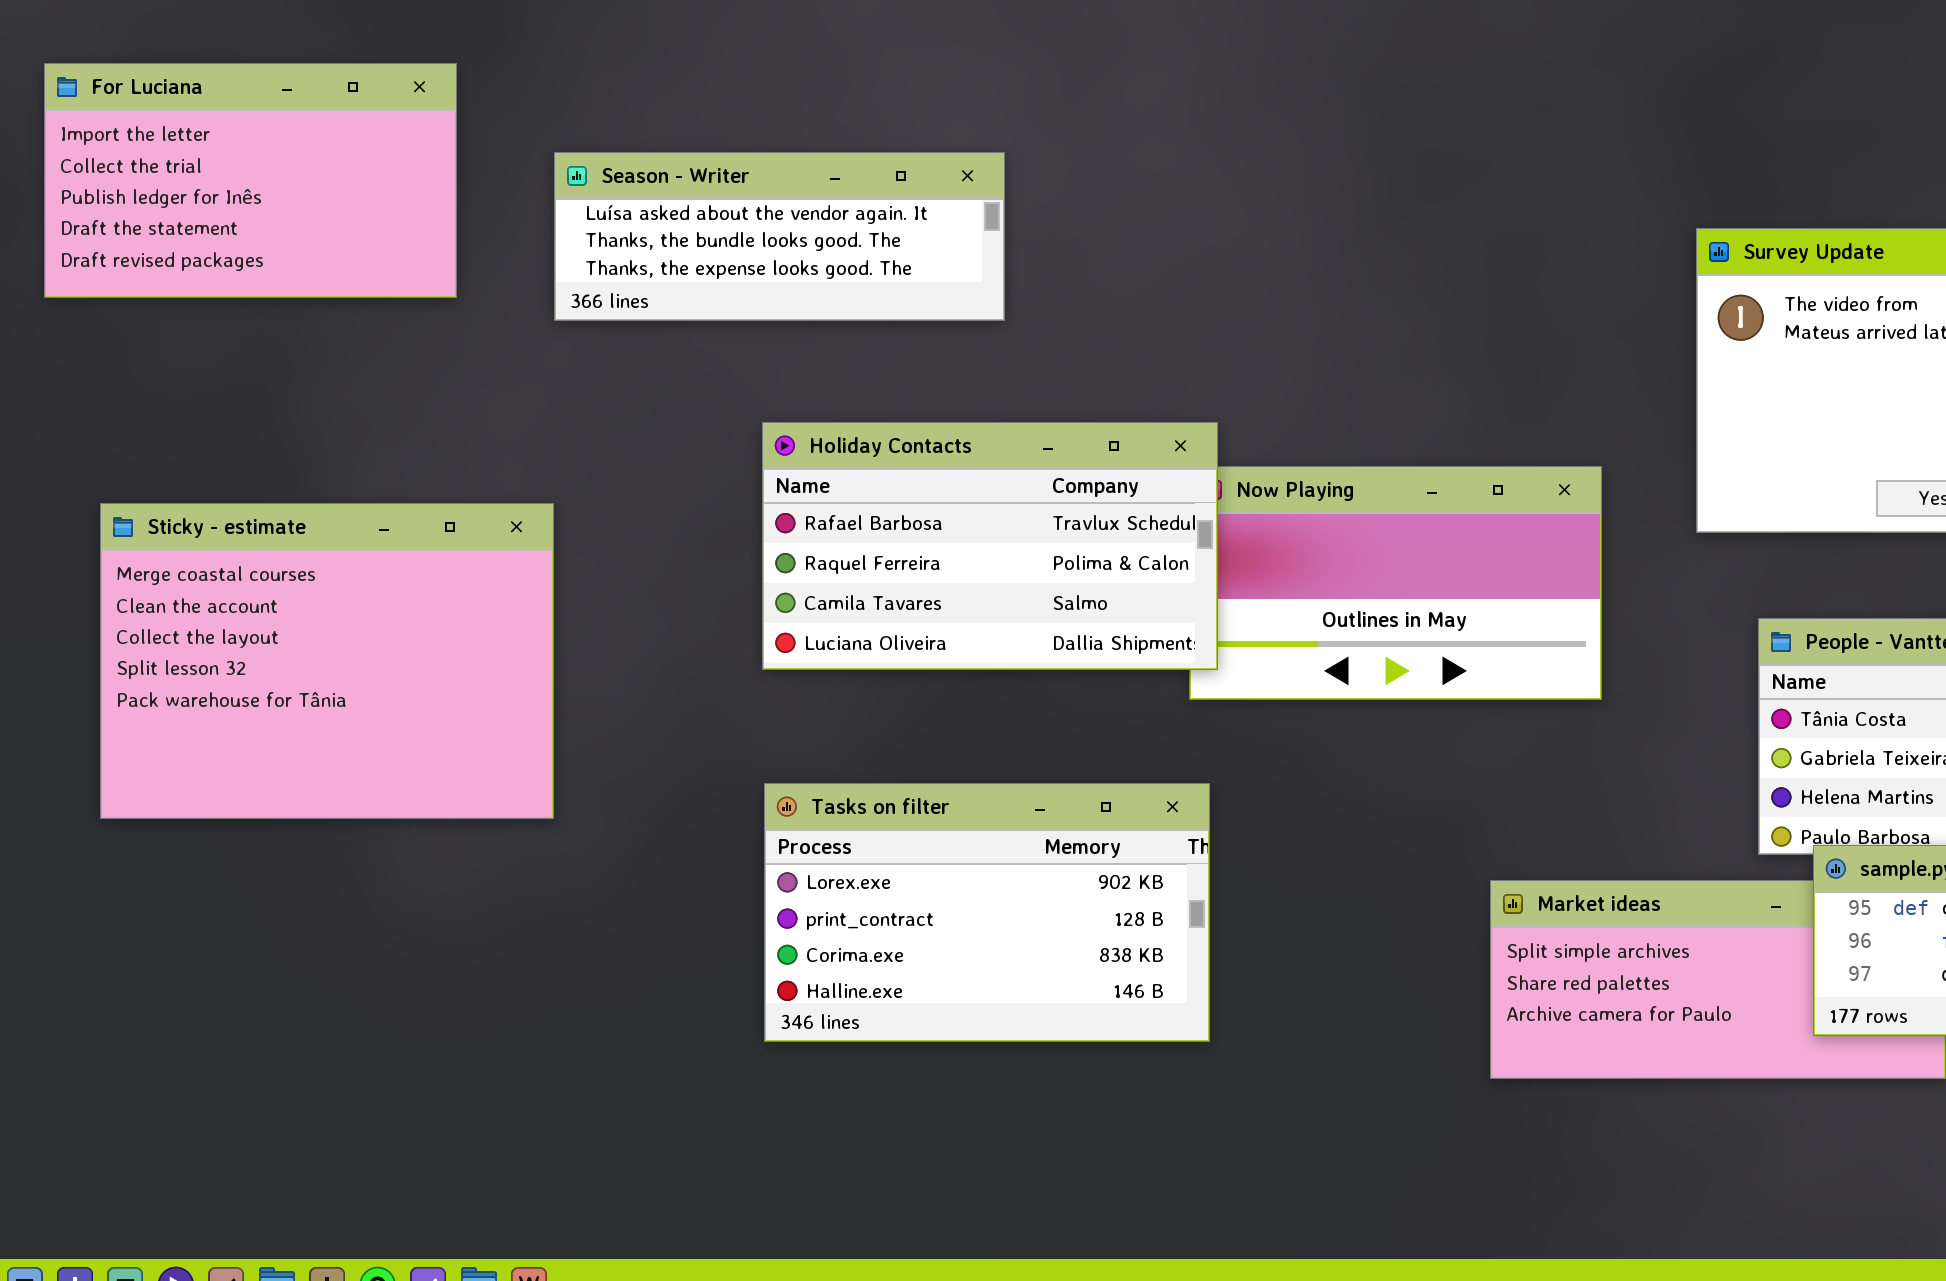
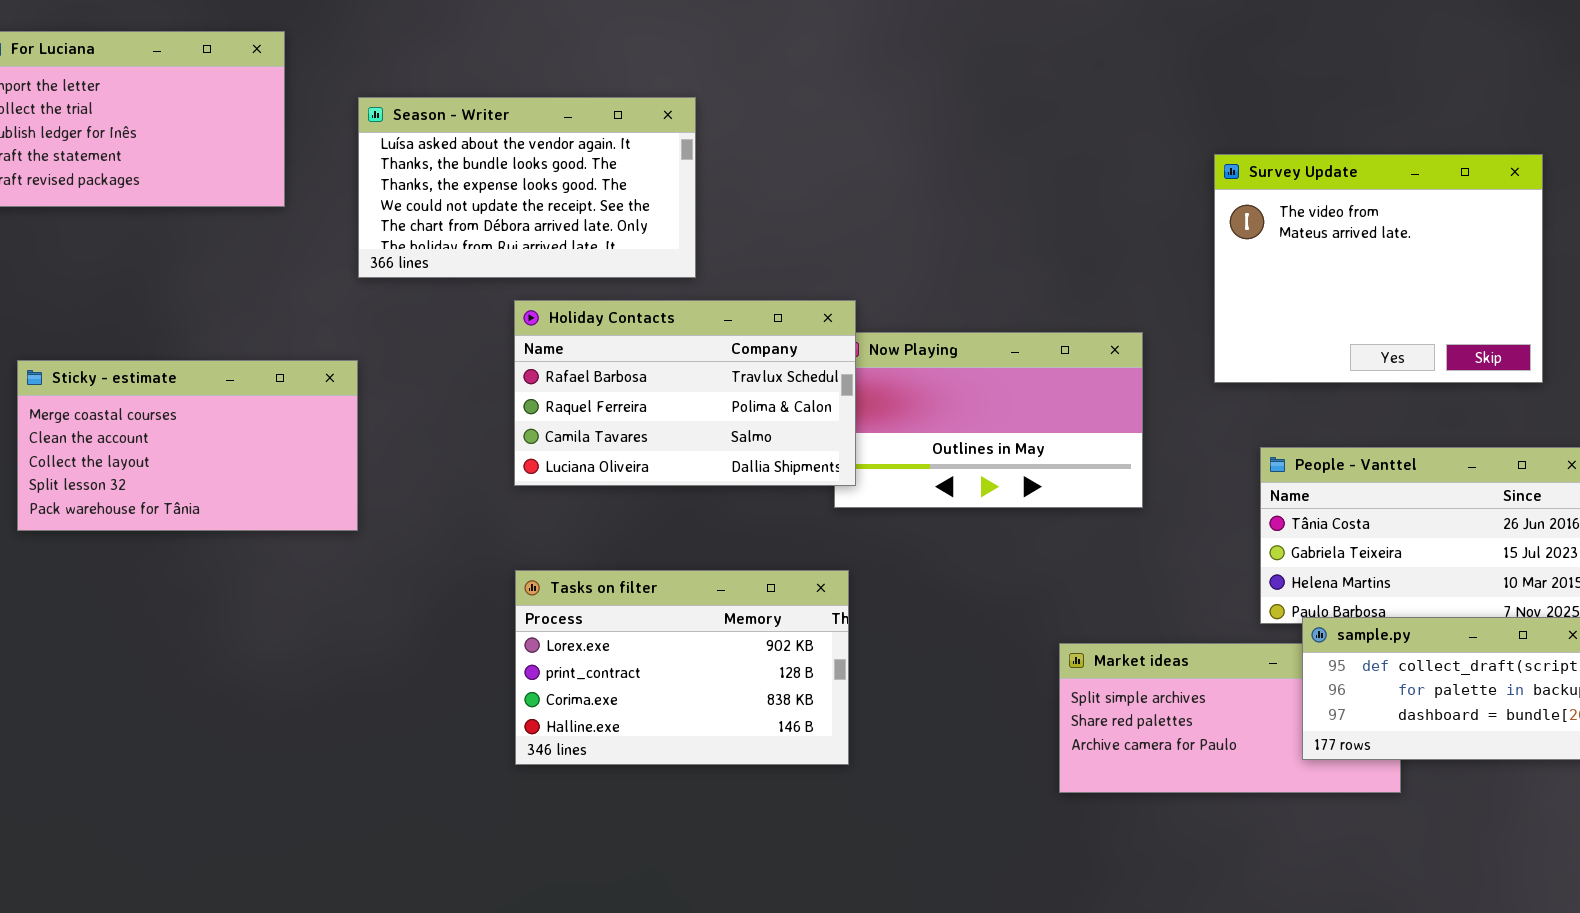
Season - Writer: [554,152,1005,321] -> [358,97,696,278], resized
Sticky - estimate: [100,503,554,819] -> [17,360,358,531], resized

